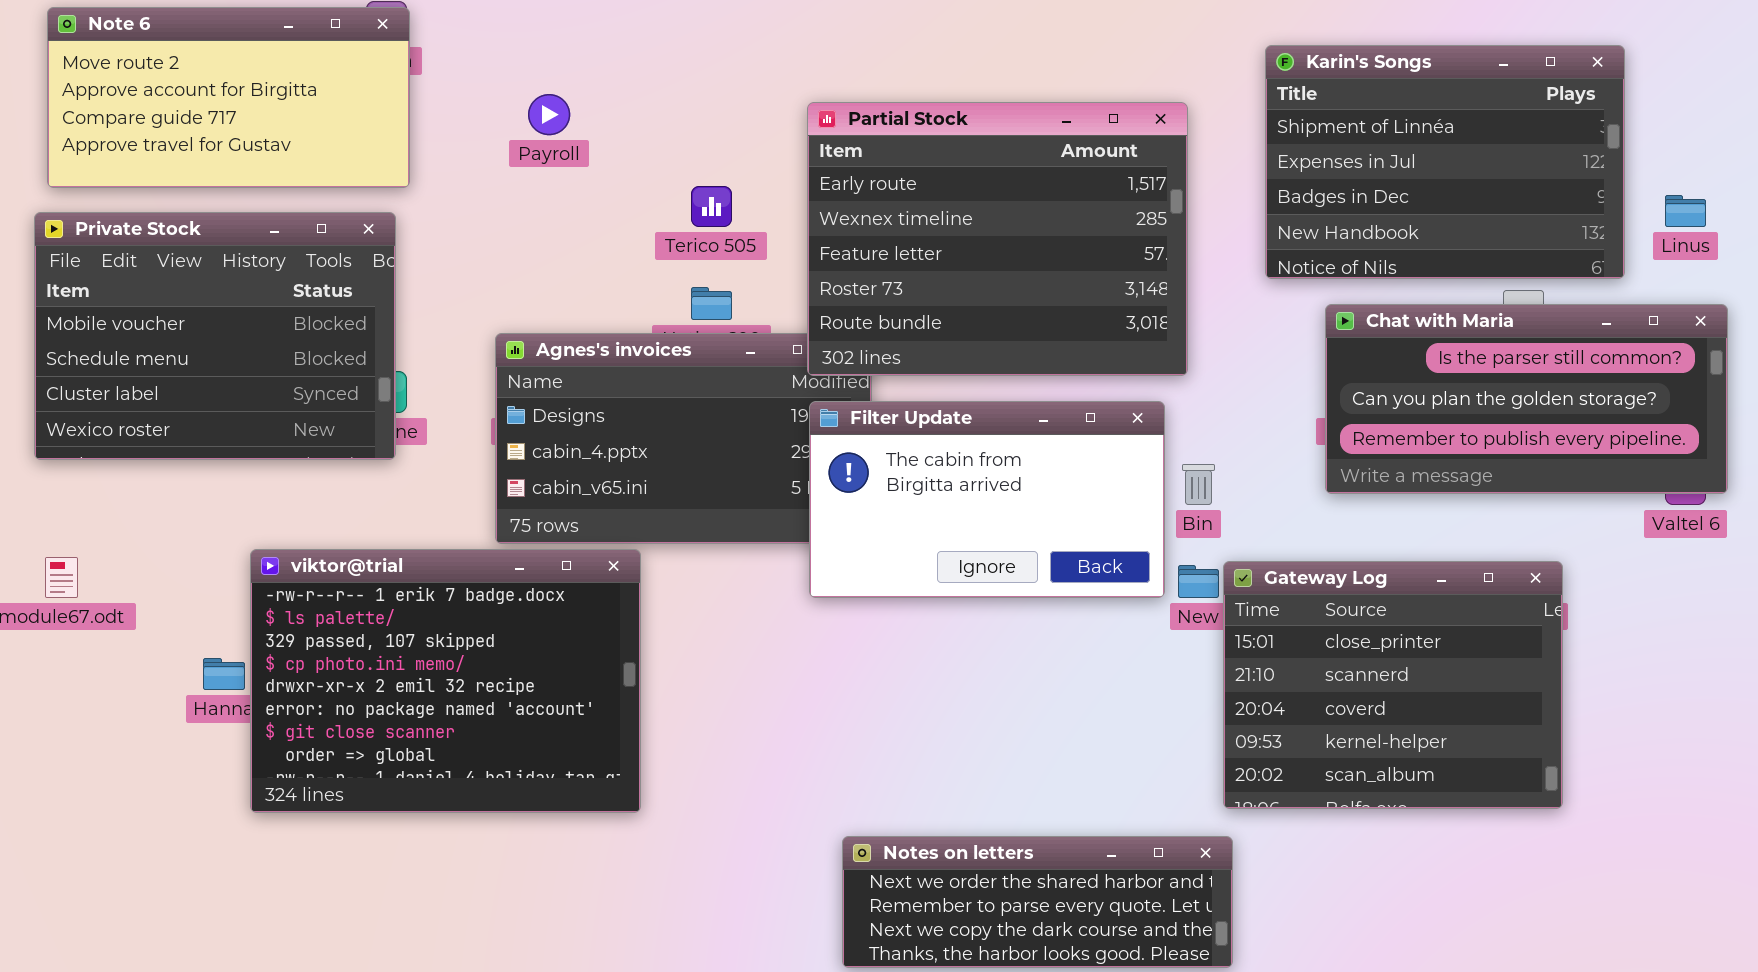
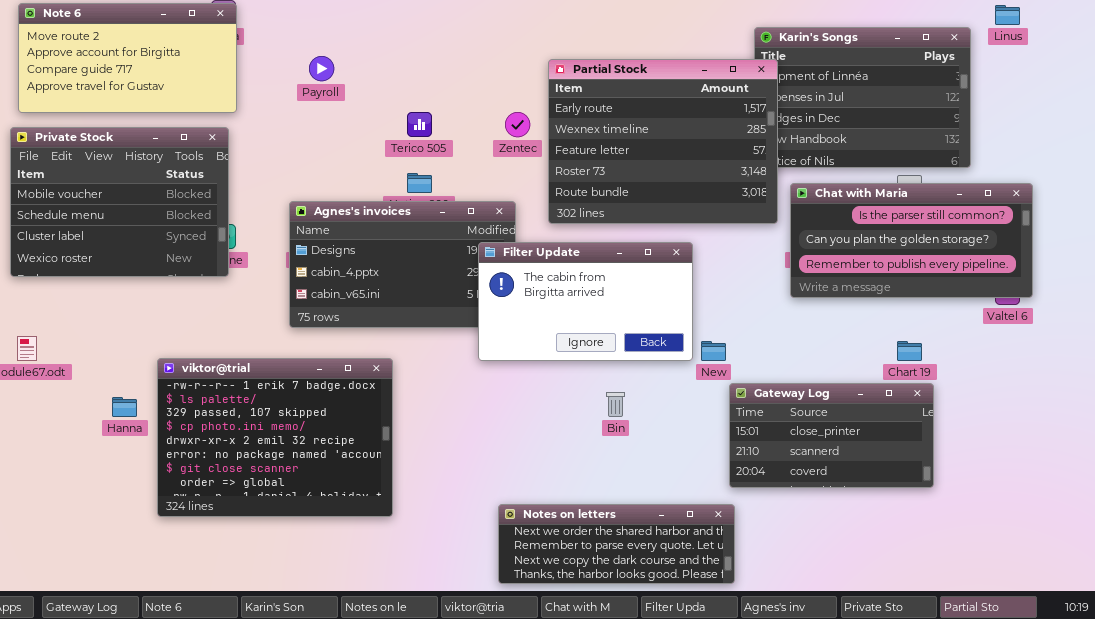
Partial Stock: [807,102,1188,376] -> [548,59,778,224], moved
Linus: [1665,195,1706,227] -> [995,5,1020,25], moved
Bin: [1182,464,1215,505] -> [606,392,625,417], moved
viktor@trial: [250,549,641,813] -> [157,358,393,517], moved
Gateway Log: [1223,561,1563,809] -> [729,383,934,488], resized

